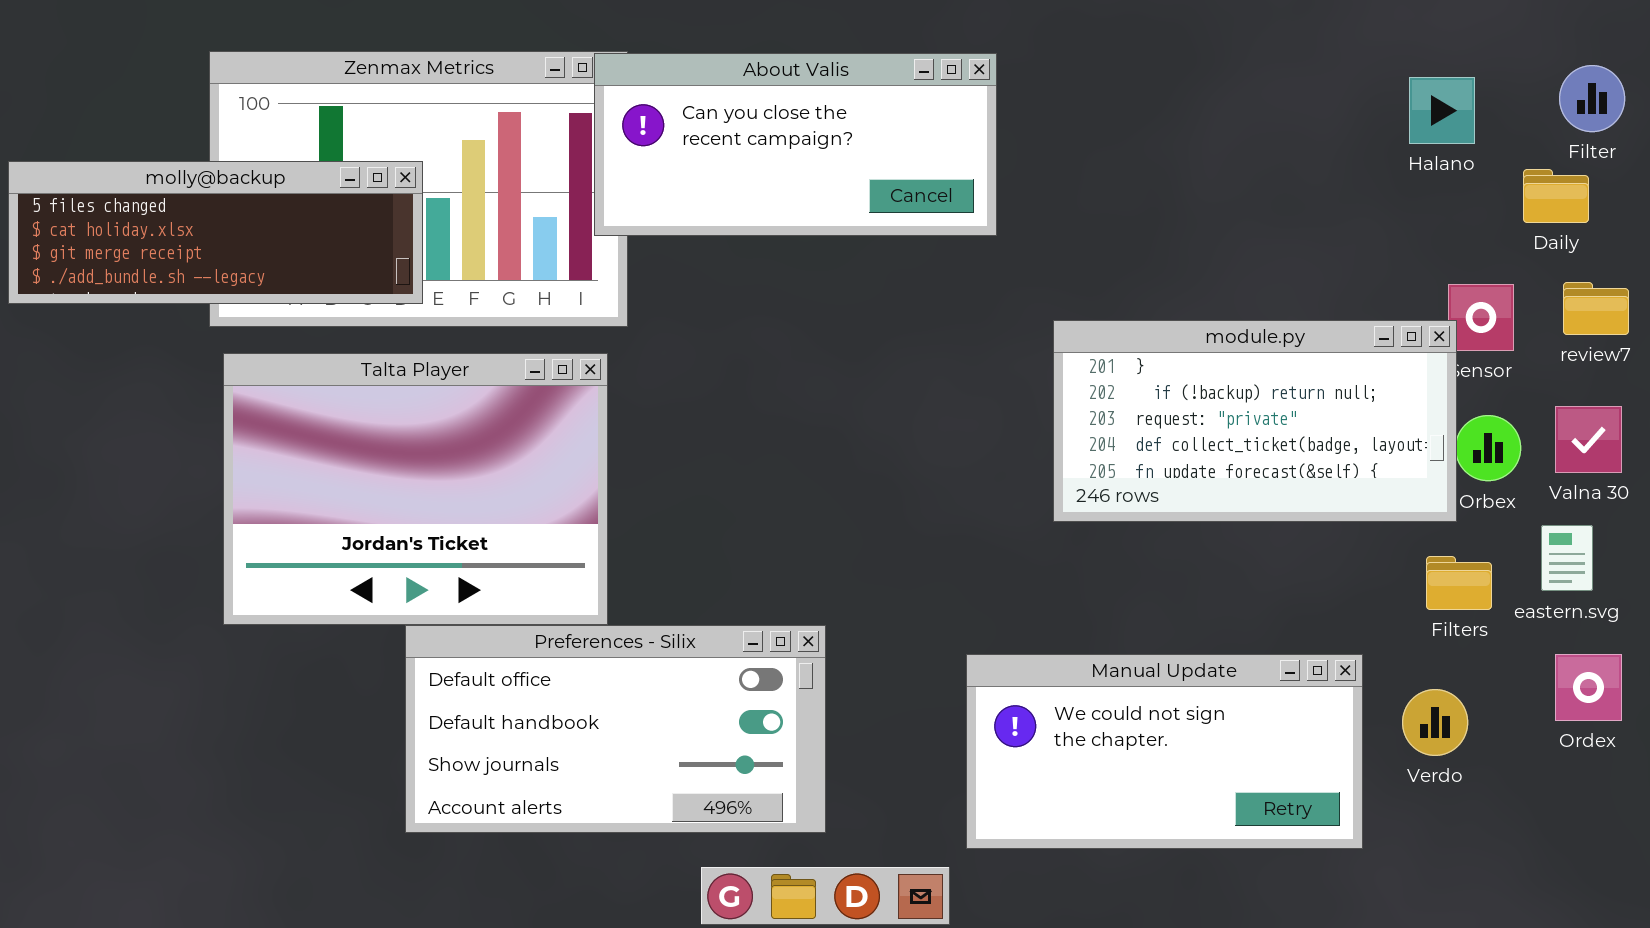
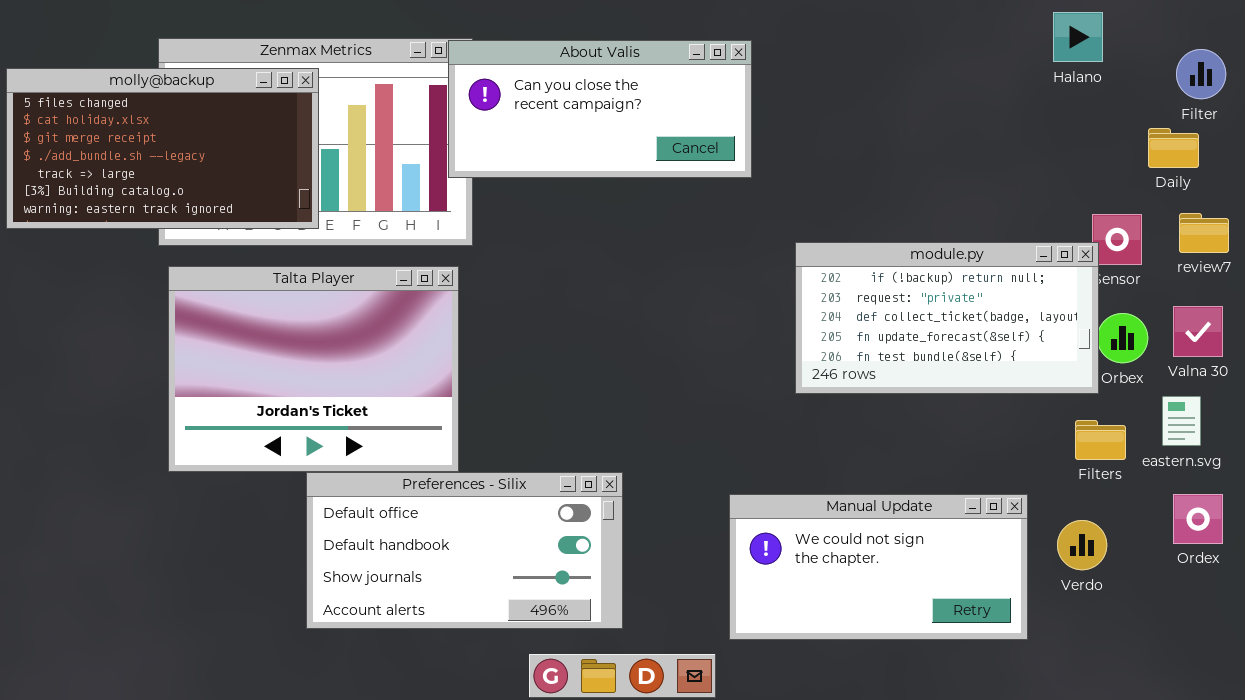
Halano: [1409,77,1475,144] -> [1053,12,1103,62], moved
molly@backup: [8,161,423,304] -> [6,68,319,229], resized
module.py: [1053,320,1457,522] -> [795,242,1099,394], scrolled down 1 row

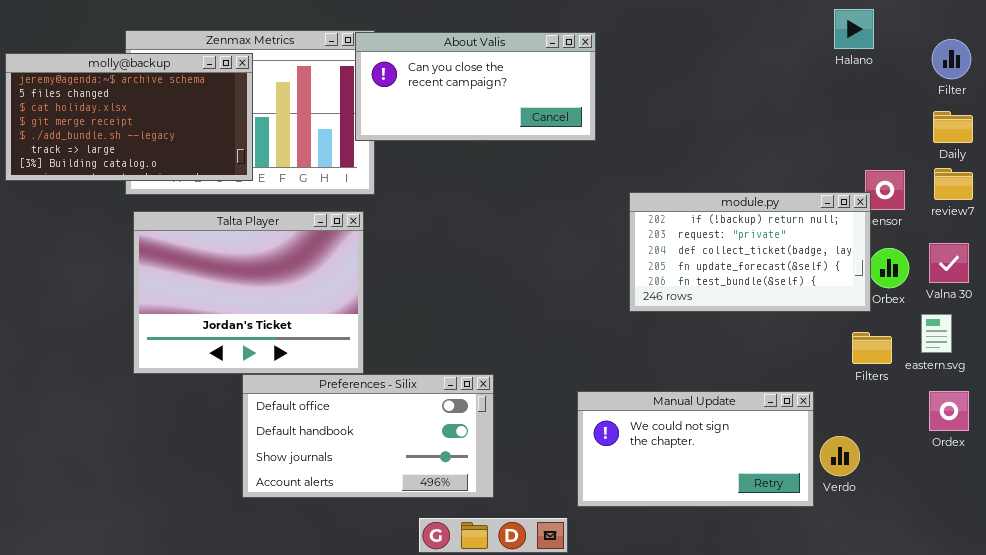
molly@backup: [6,68,319,229] -> [5,53,253,181], scrolled up 1 row
Daily: [1148,128,1199,168] -> [933,111,973,143], moved
Verdo: [1057,520,1107,570] -> [820,436,860,476], moved

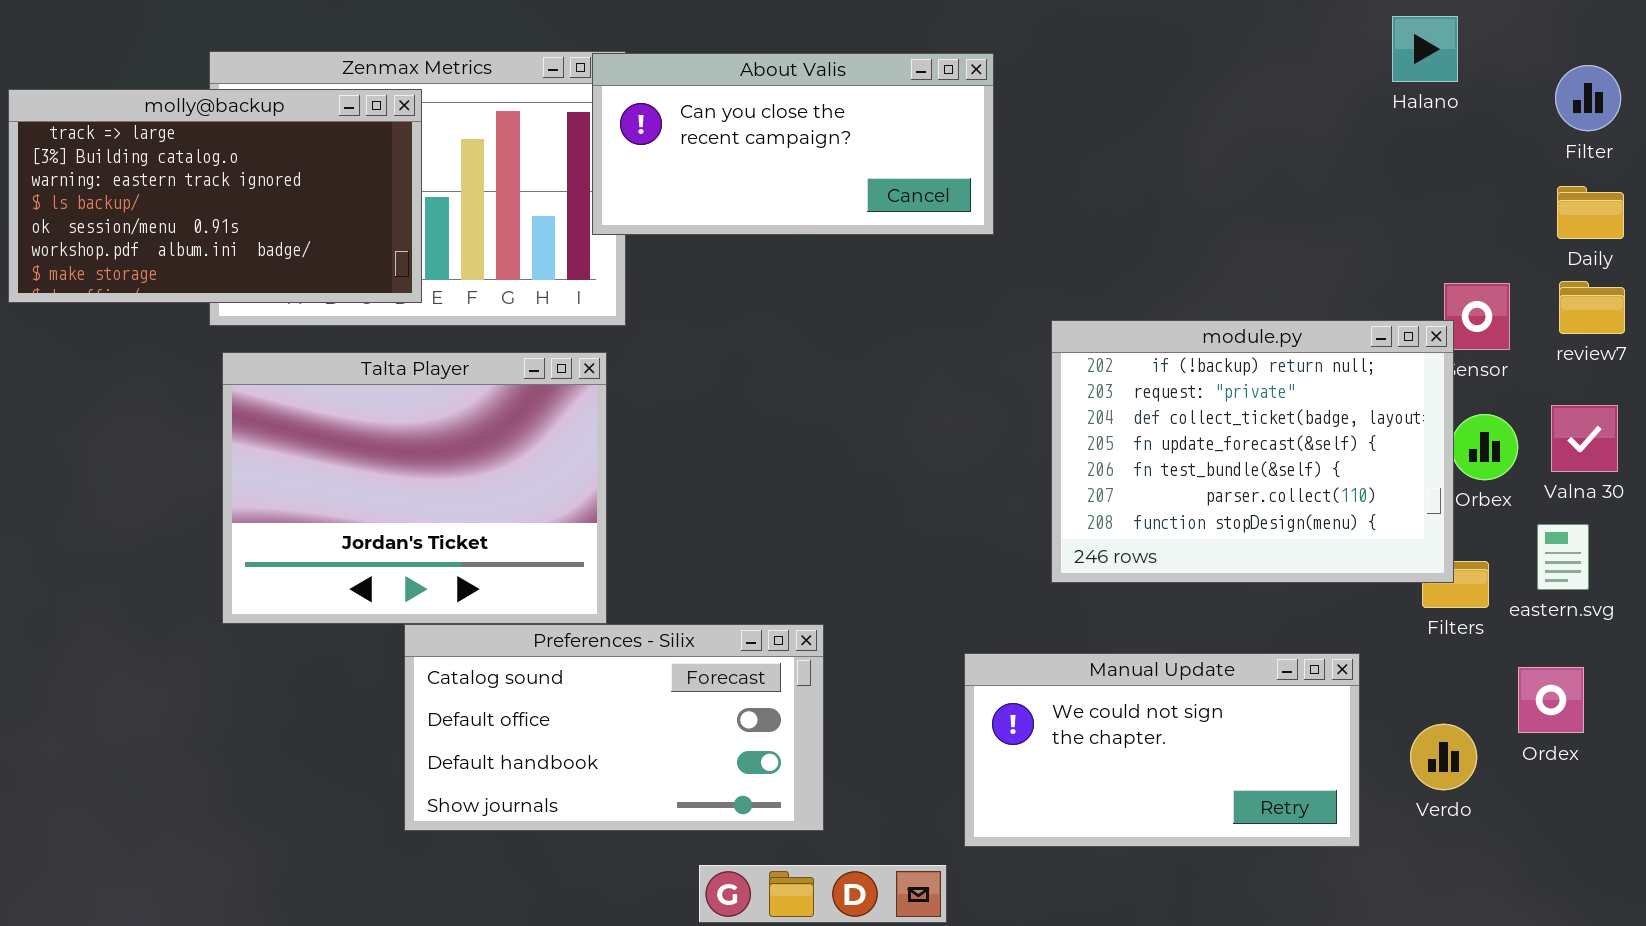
molly@backup: [5,53,253,181] -> [8,89,422,303], scrolled down 5 rows
module.py: [629,192,871,312] -> [1051,320,1454,583], resized
Preferences - Silix: [242,374,494,498] -> [404,624,824,831], scrolled up 1 row
Ordex: [929,391,969,431] -> [1518,667,1584,733], moved
Verdo: [820,436,860,476] -> [1410,724,1477,790], moved

